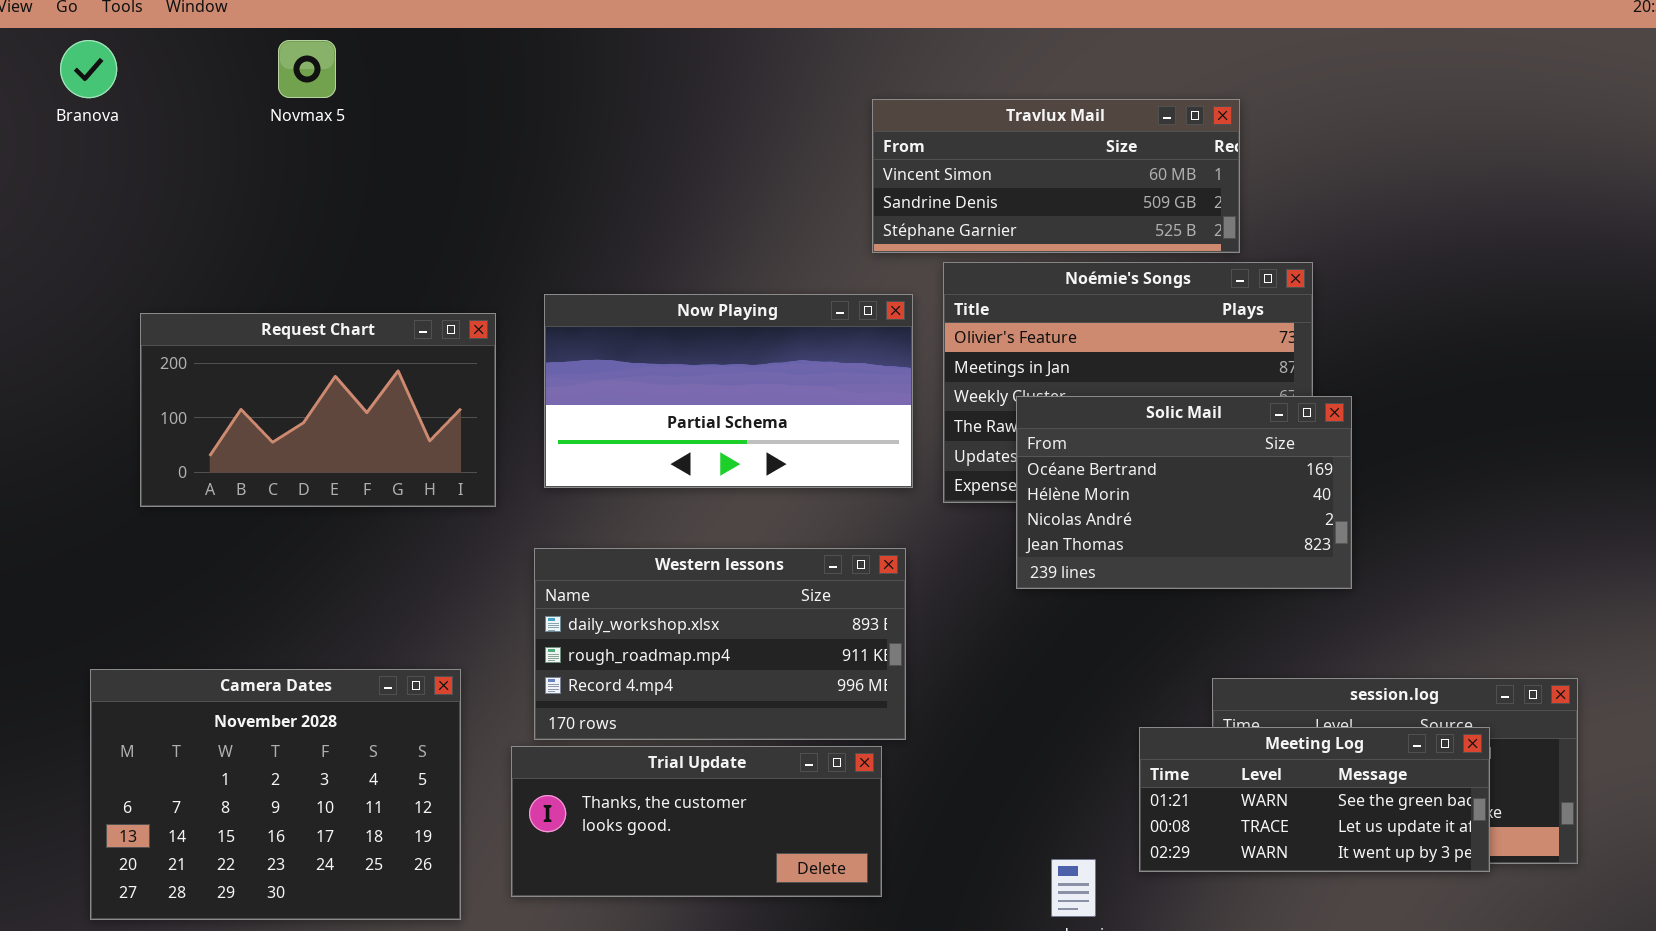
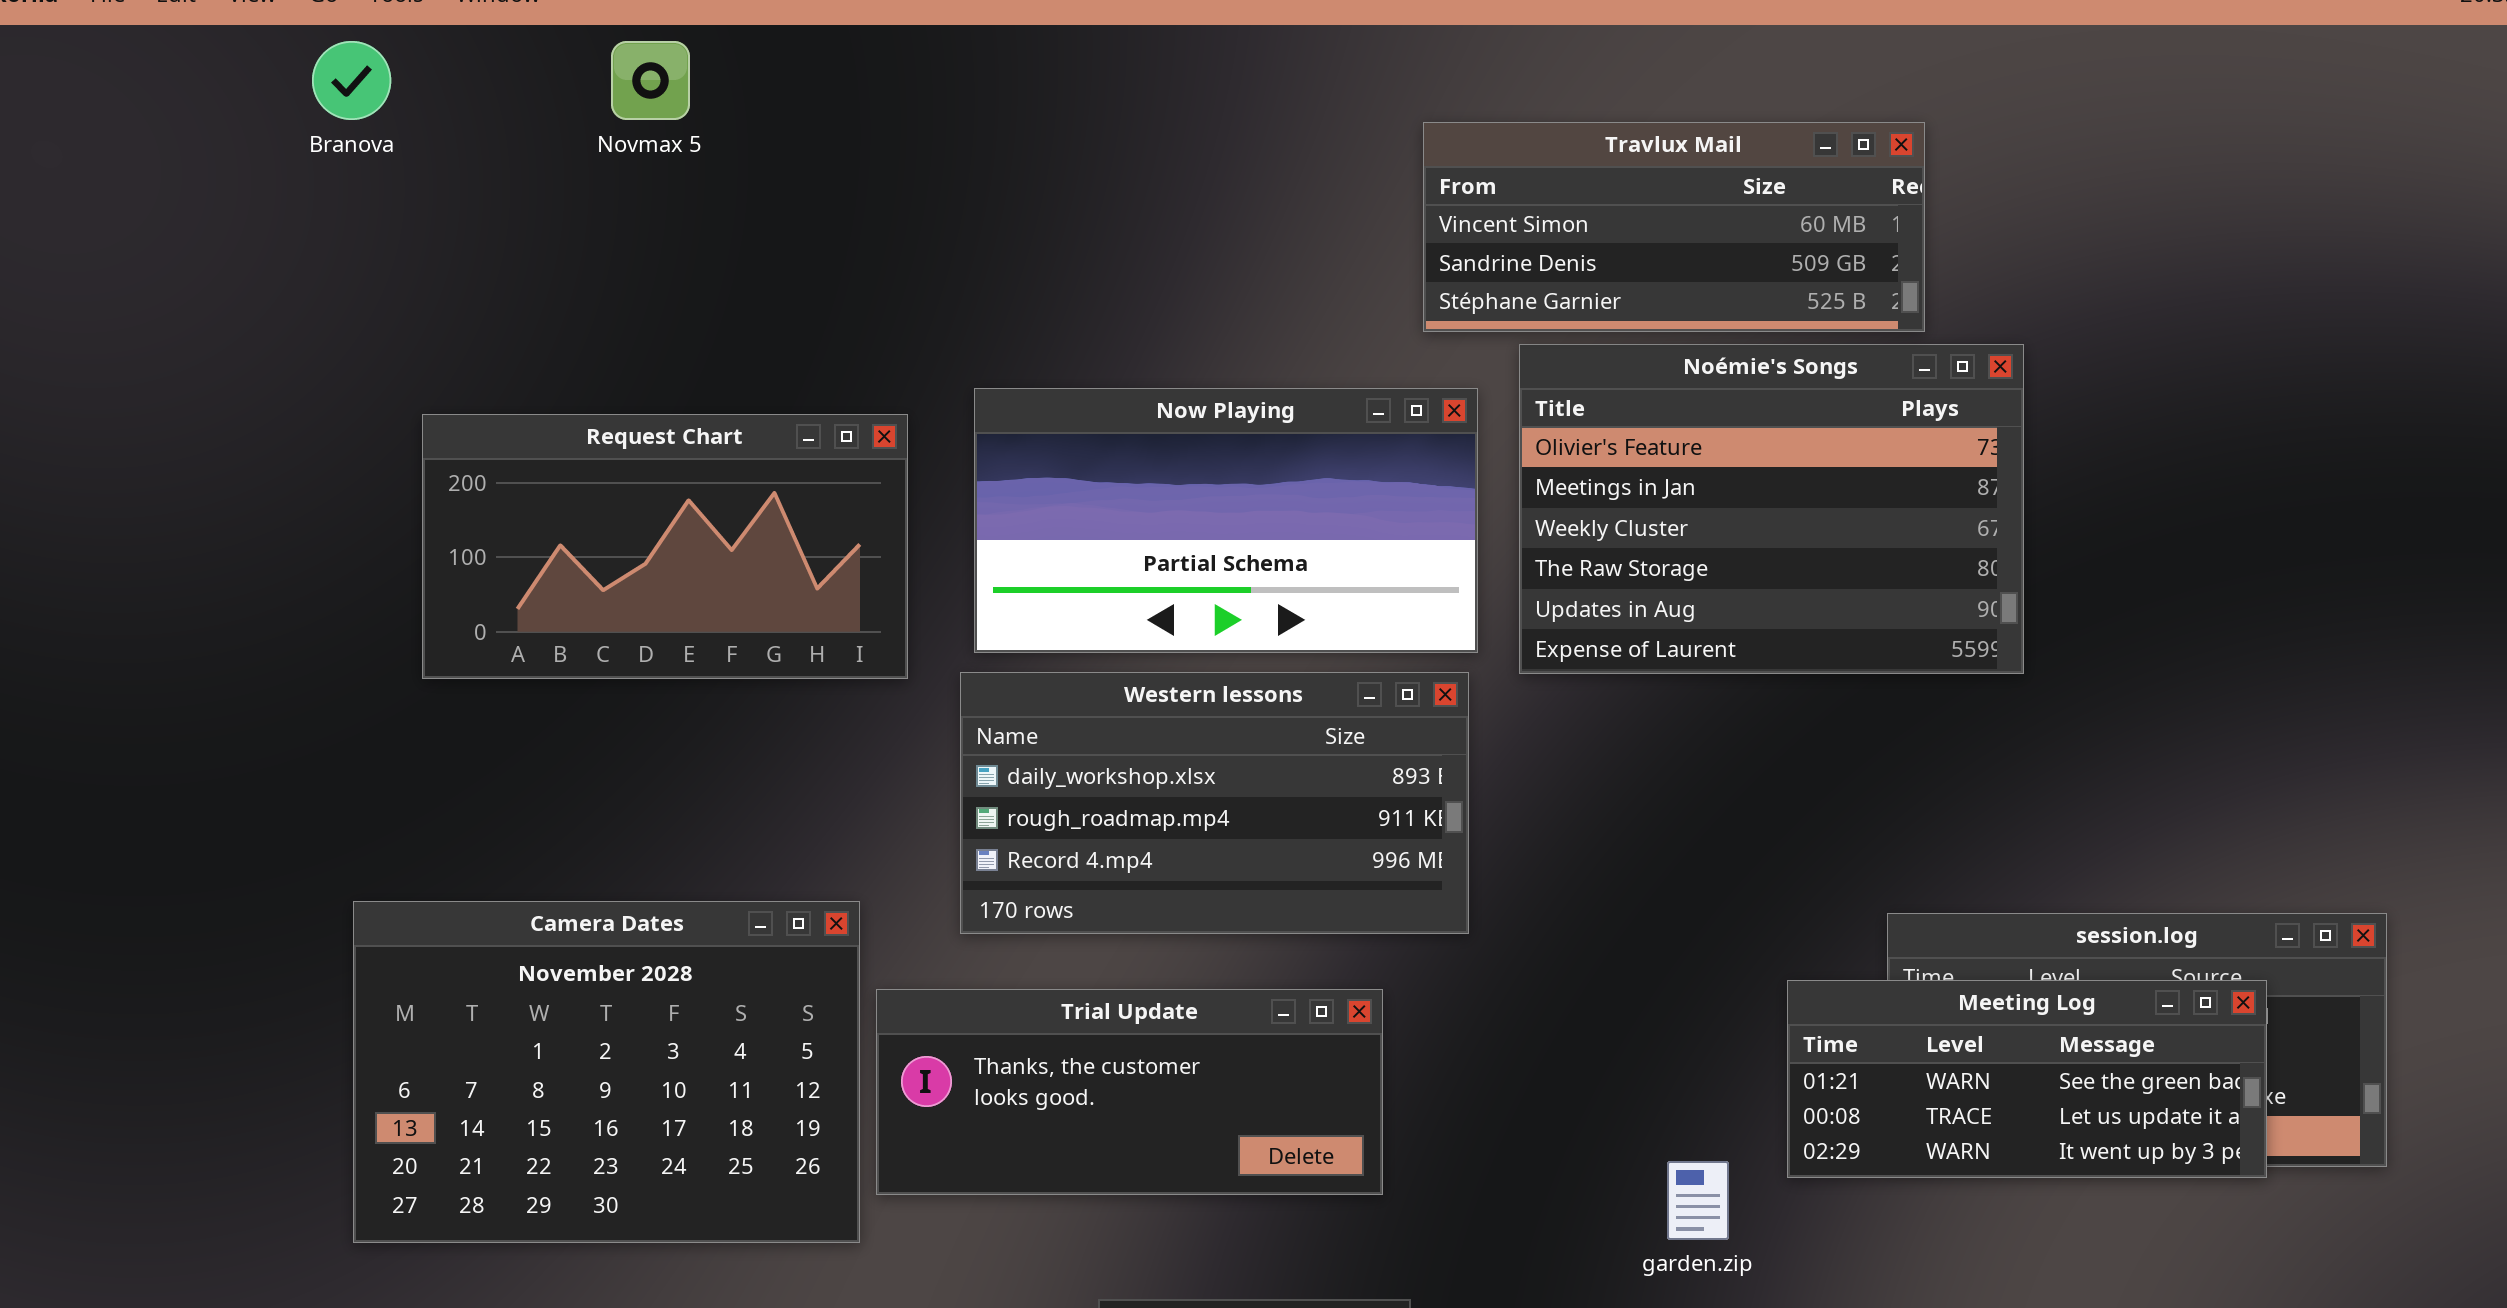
Solic Mail: [1016,396,1352,589] -> none, closed
Western lessons: [534,548,906,740] -> [960,672,1469,934], moved
Trial Update: [511,746,882,897] -> [876,989,1383,1195], moved

